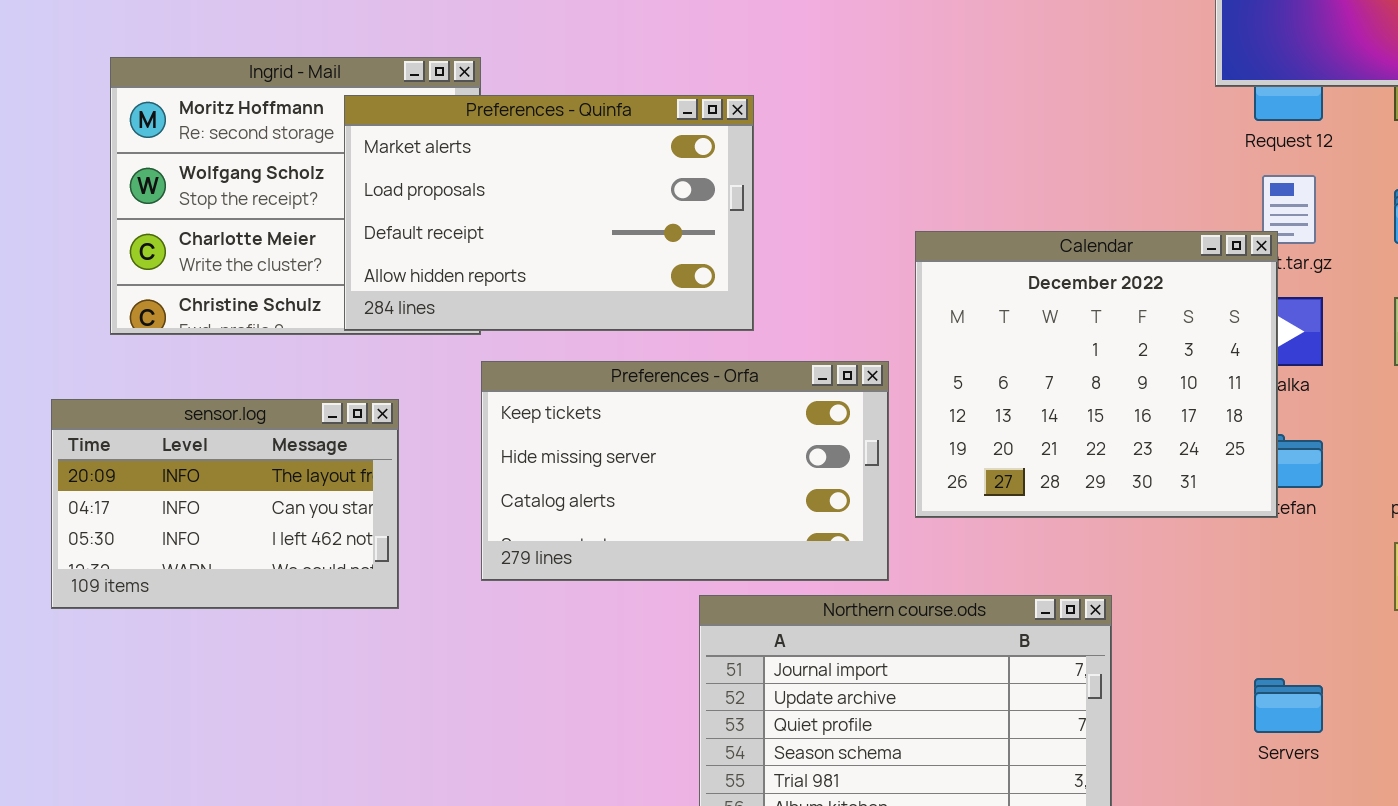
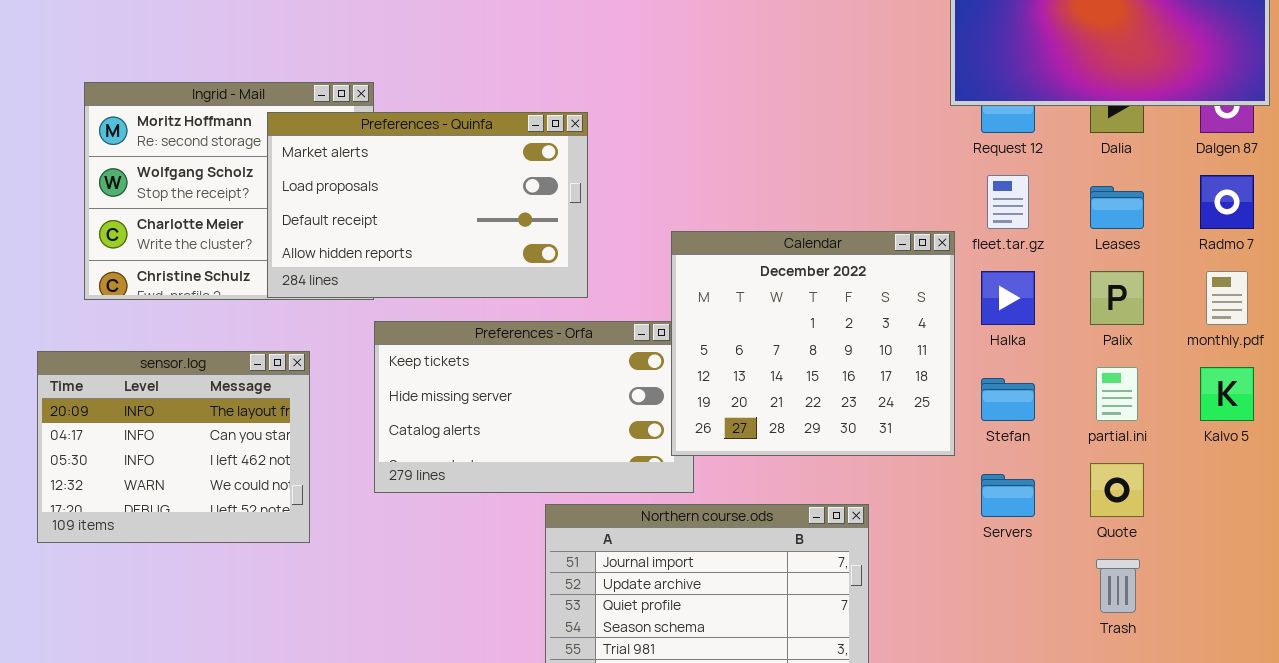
Calendar: [915,231,1278,518] -> [671,231,955,456], moved
sensor.log: [51,399,399,609] -> [37,351,310,543], resized
Servers: [1254,678,1323,733] -> [981,474,1035,517], moved

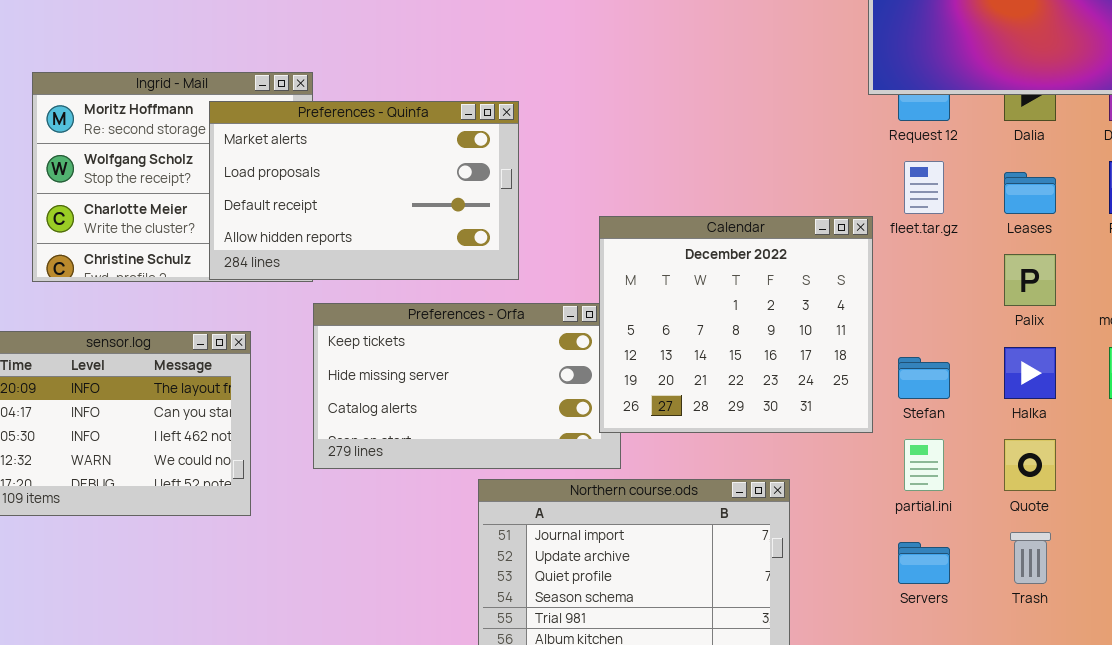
Halka: [981,271,1035,325] -> [1004,347,1056,399], moved
partial.ini: [1096,367,1138,421] -> [904,439,944,491], moved
Servers: [981,474,1035,517] -> [898,542,950,584], moved

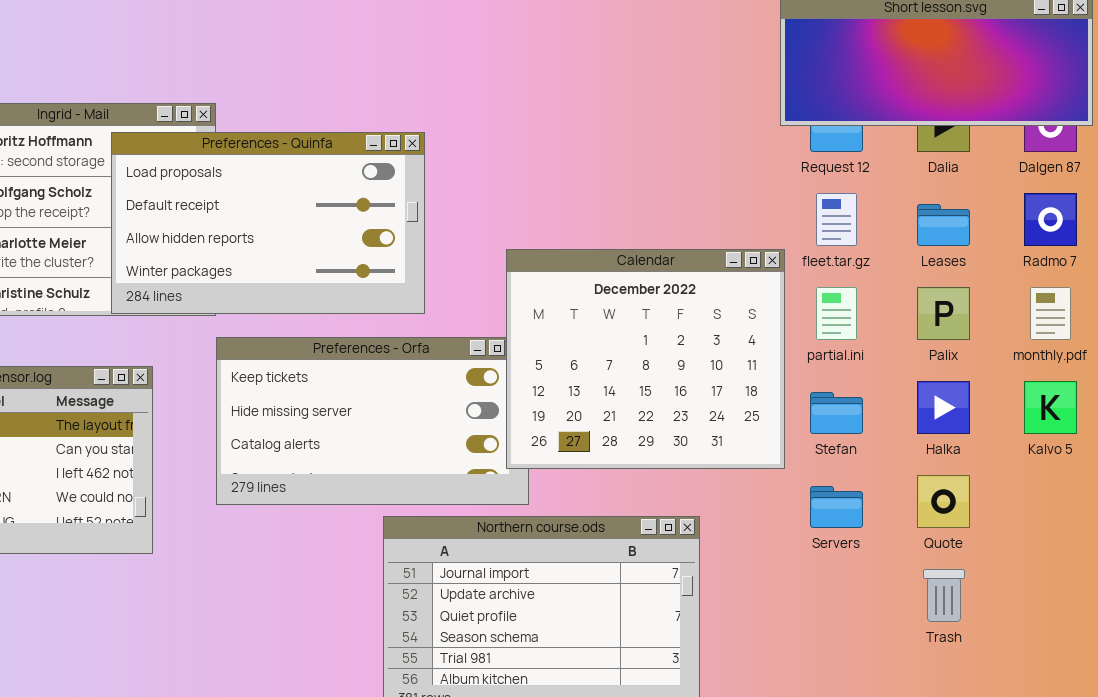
Preferences - Quinfa: [209,101,519,280] -> [111,132,425,314], scrolled down 1 row
partial.ini: [904,439,944,491] -> [816,287,857,340], moved
Servers: [898,542,950,584] -> [810,486,863,528], moved

